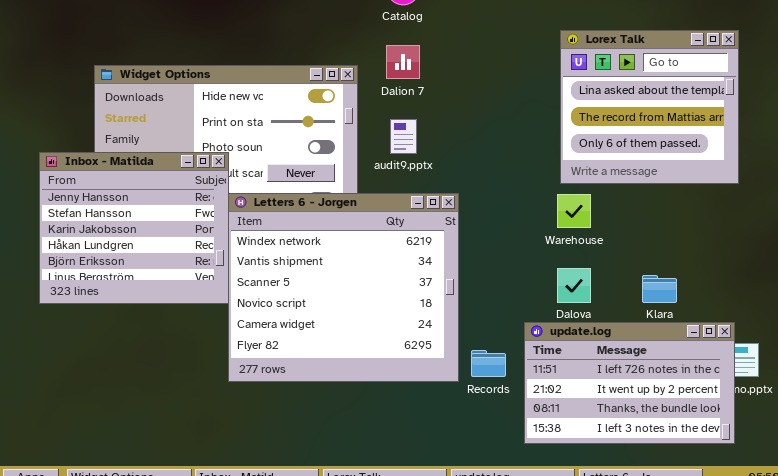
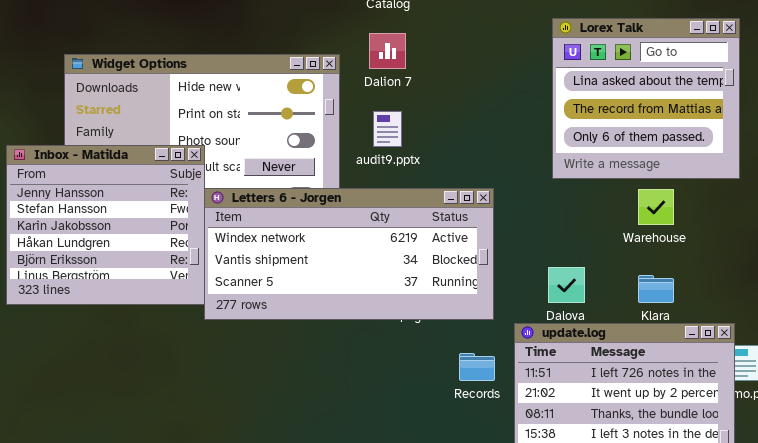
Letters 6 - Jorgen: [228,193,459,382] -> [204,188,494,320], resized
Warehouse: [557,194,591,228] -> [638,189,674,225], moved

